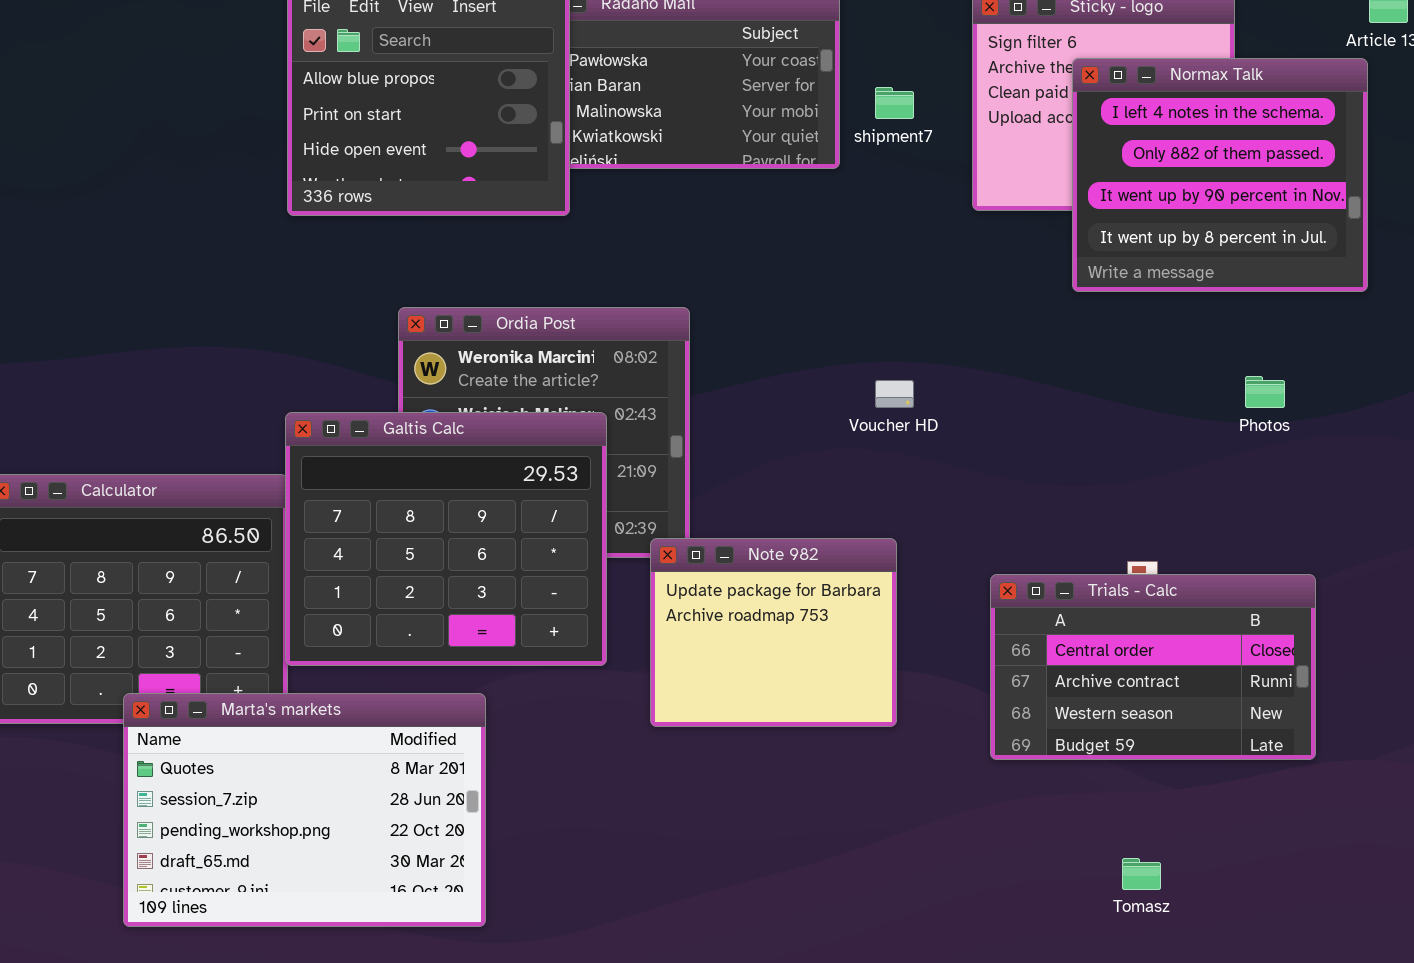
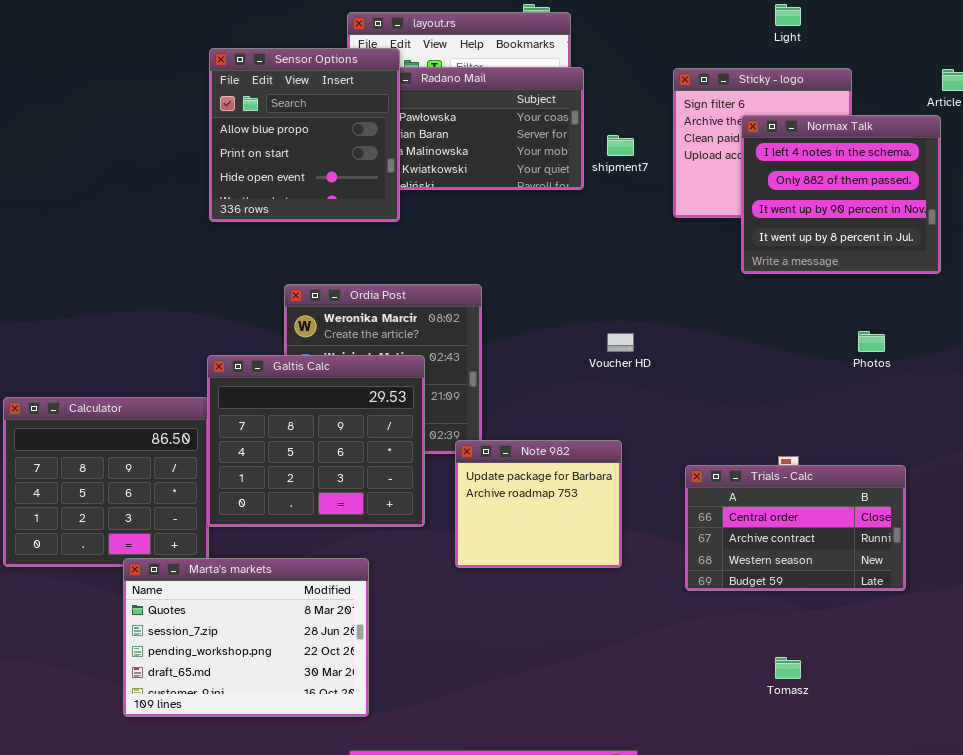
Marta's markets: [123,693,486,927] -> [123,558,369,717], moved

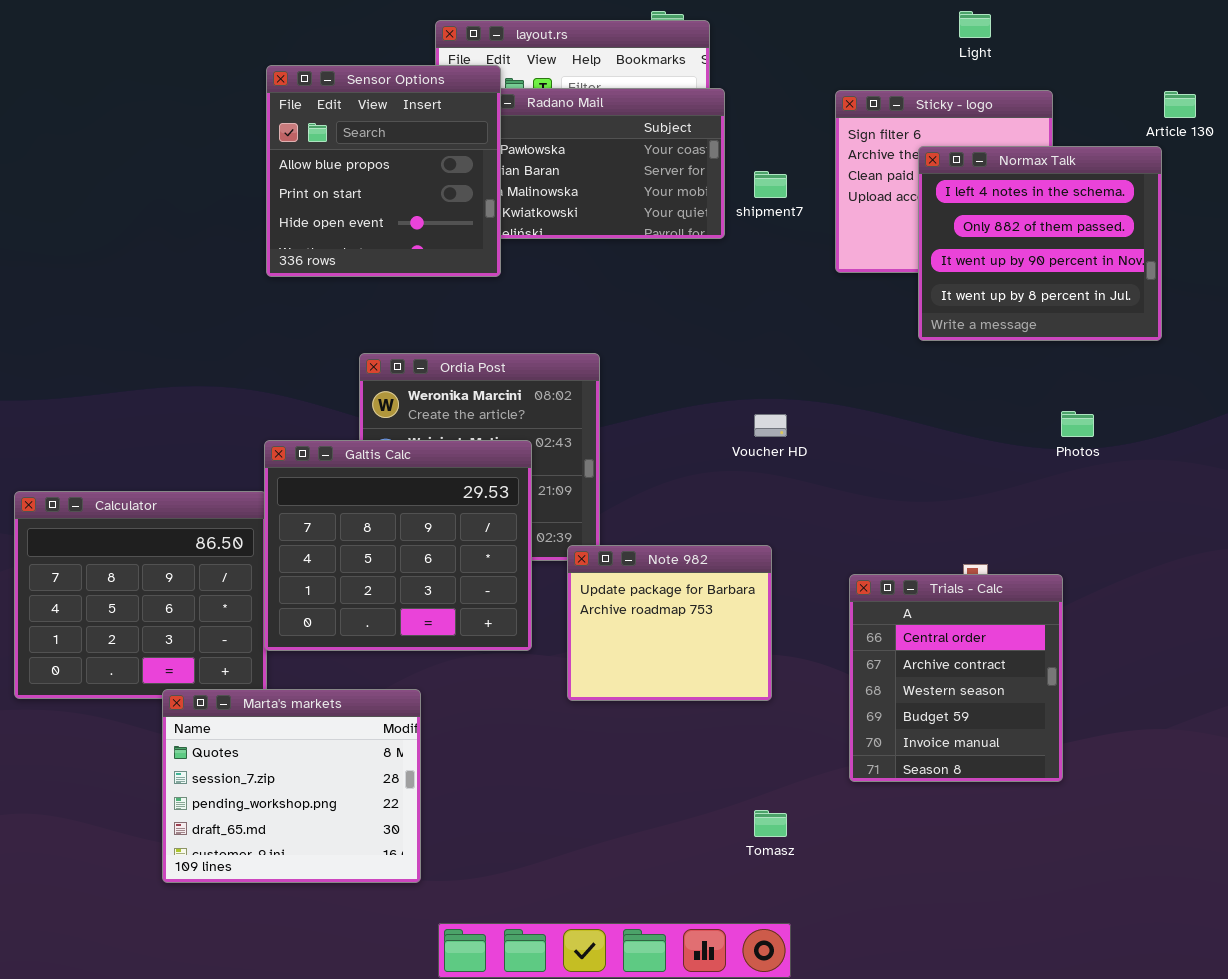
Trials - Calc: [685,465,906,591] -> [849,574,1063,782], resized
Marta's markets: [123,558,369,717] -> [162,689,421,883], resized
Tomasz: [775,657,801,679] -> [754,810,787,837], moved

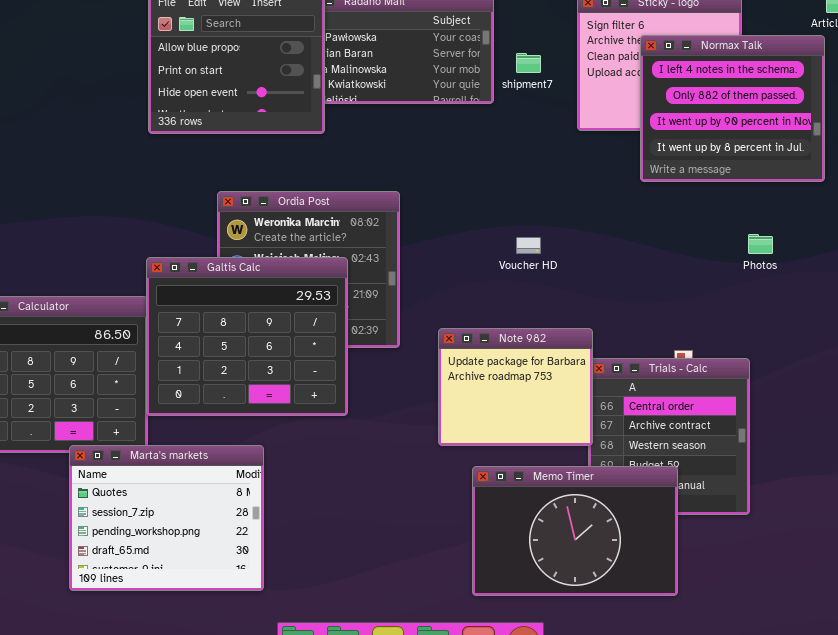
Note 982: [567,545,772,701] -> [438,328,593,446], moved
Memo Timer: none -> [472,466,678,596], opened

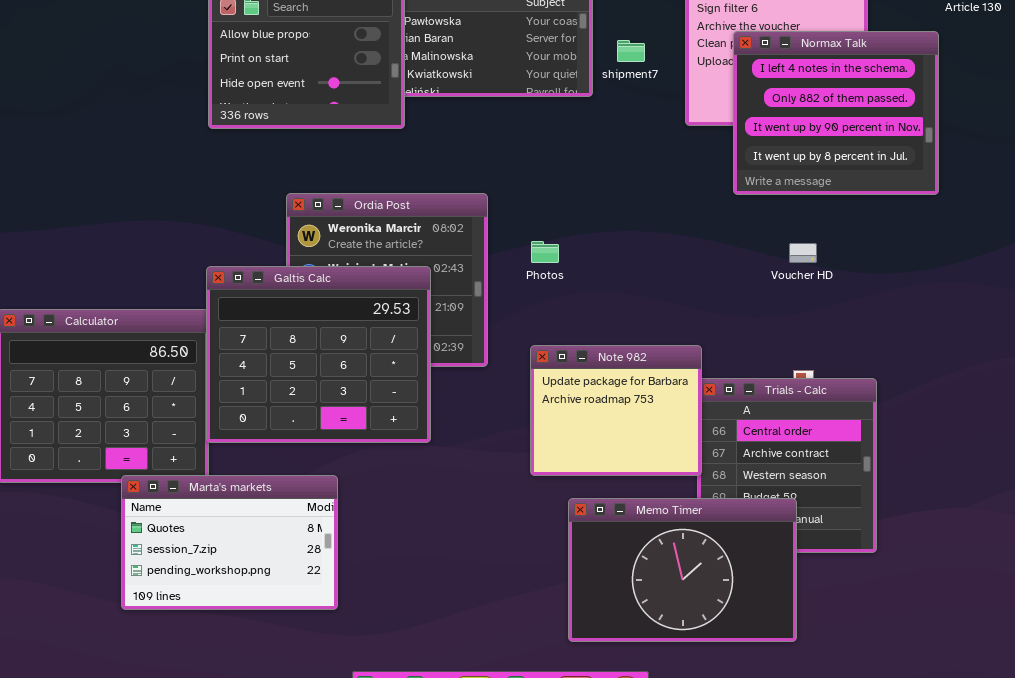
Normax Talk: [640,35,825,182] -> [733,31,939,195], moved
Photos: [748,234,773,254] -> [531,241,559,263], moved
Voucher HD: [516,237,541,254] -> [789,243,817,263], moved
Marta's markets: [69,445,264,591] -> [121,475,338,610], resized

